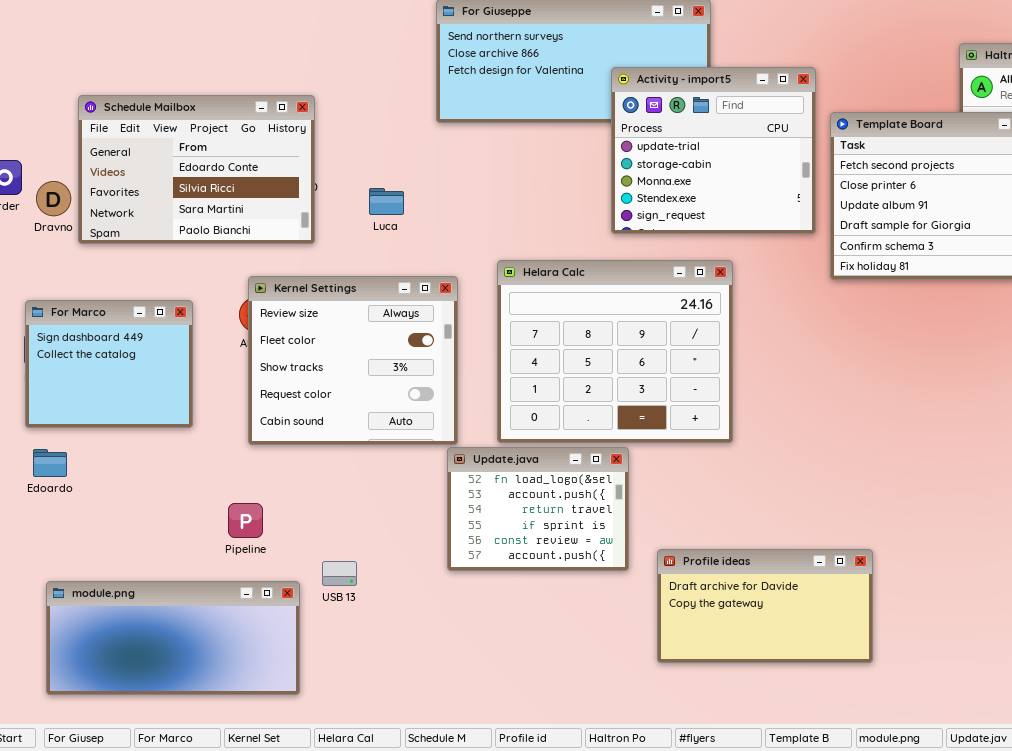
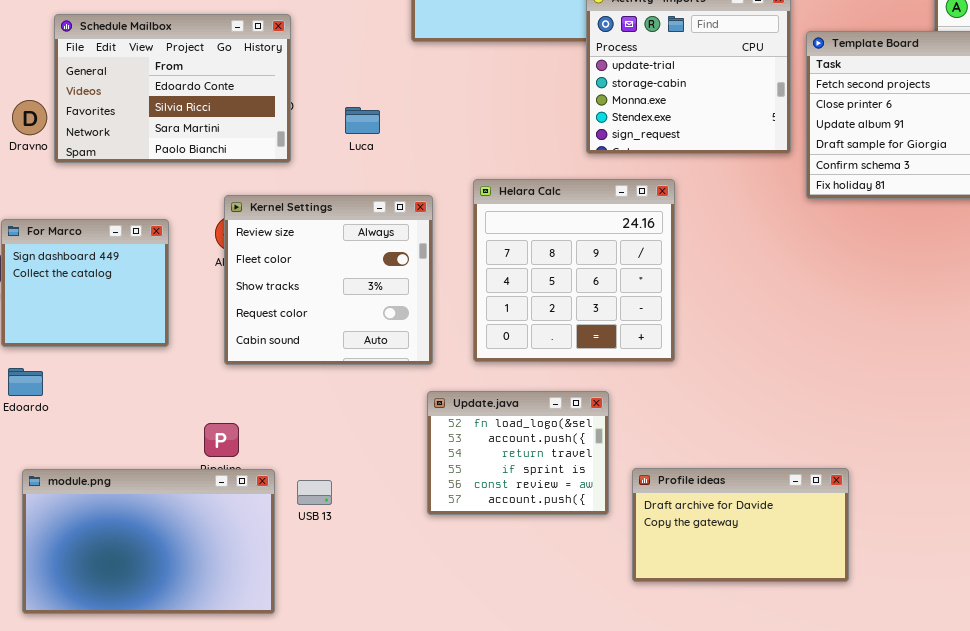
Helara Calc: [497,260,733,443] -> [473,179,675,362], resized
Update.java: [447,447,629,571] -> [427,391,609,515], moved
module.png: [46,581,300,695] -> [22,469,275,614], resized

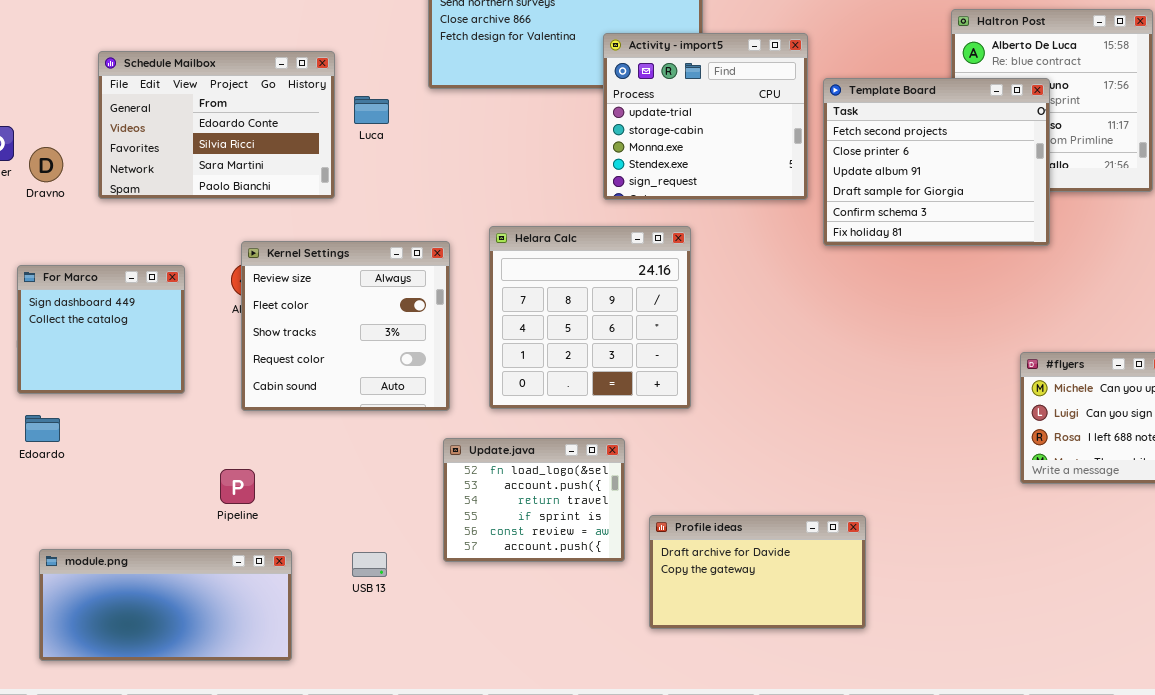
Schedule Mailbox: [54,14,291,163] -> [98,51,335,199], moved
Luca: [345,107,380,134] -> [354,96,389,124], moved
module.png: [22,469,275,614] -> [39,549,292,661], resized
USB 13: [297,480,332,505] -> [352,552,387,577], moved

